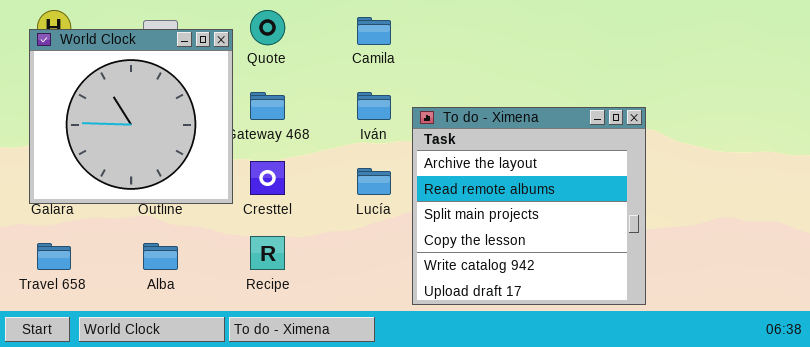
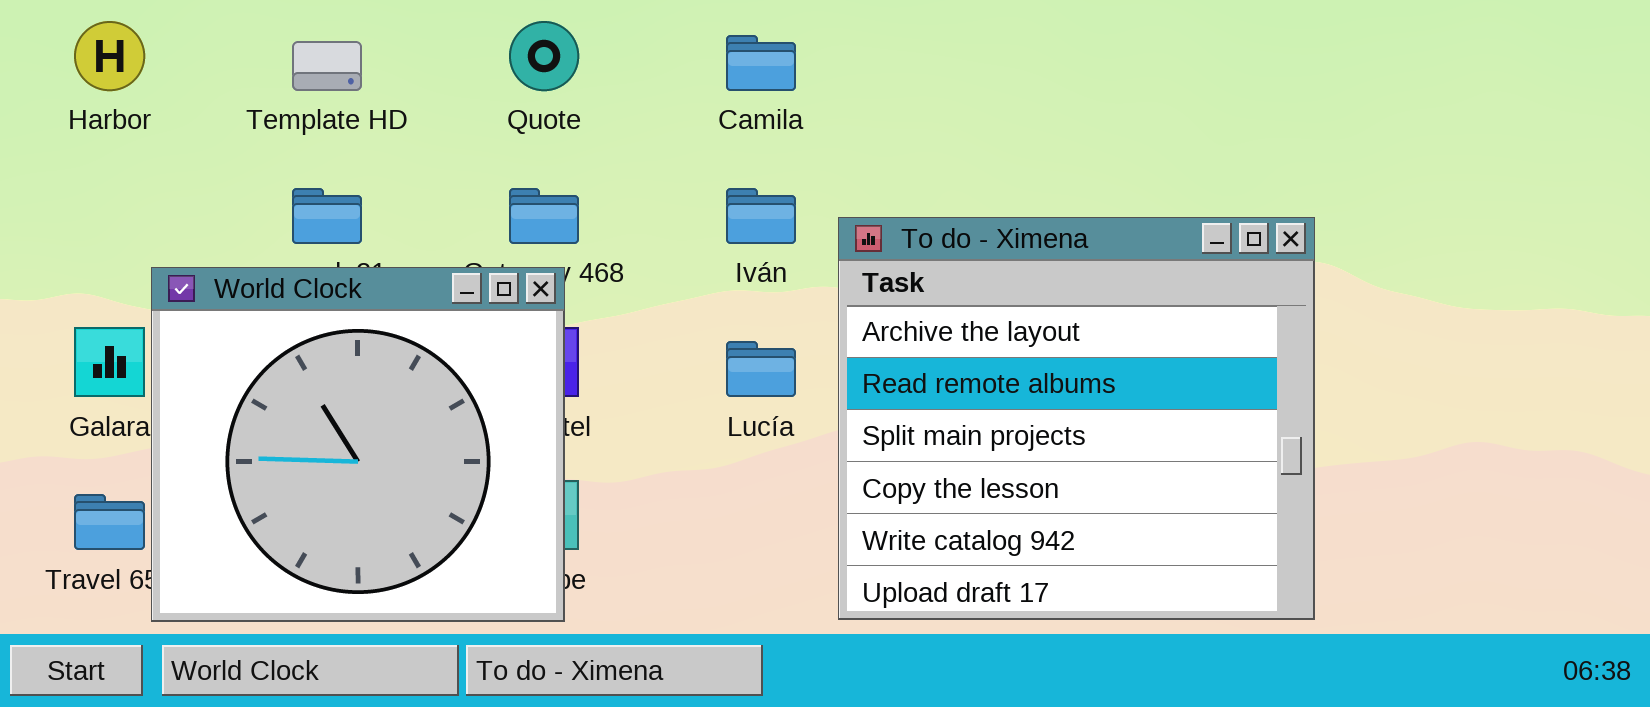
World Clock: [29,29,233,204] -> [151,267,565,622], moved

